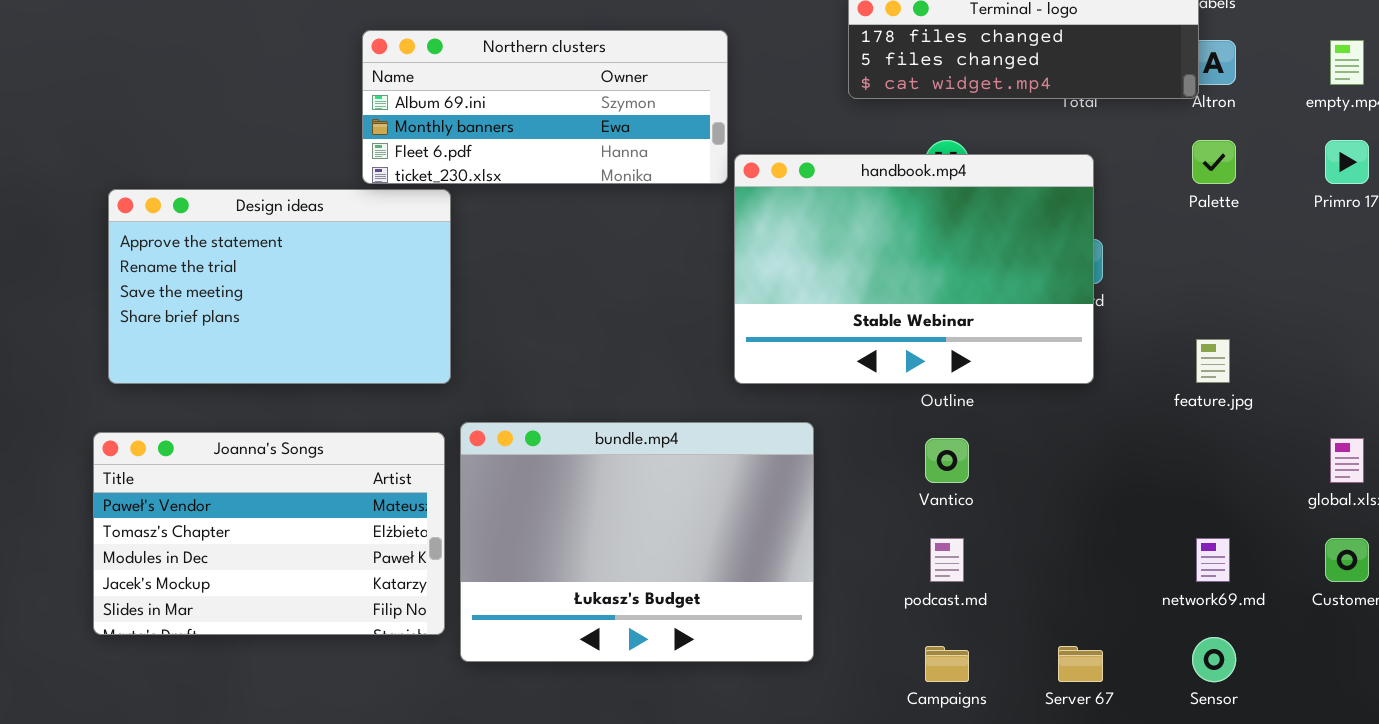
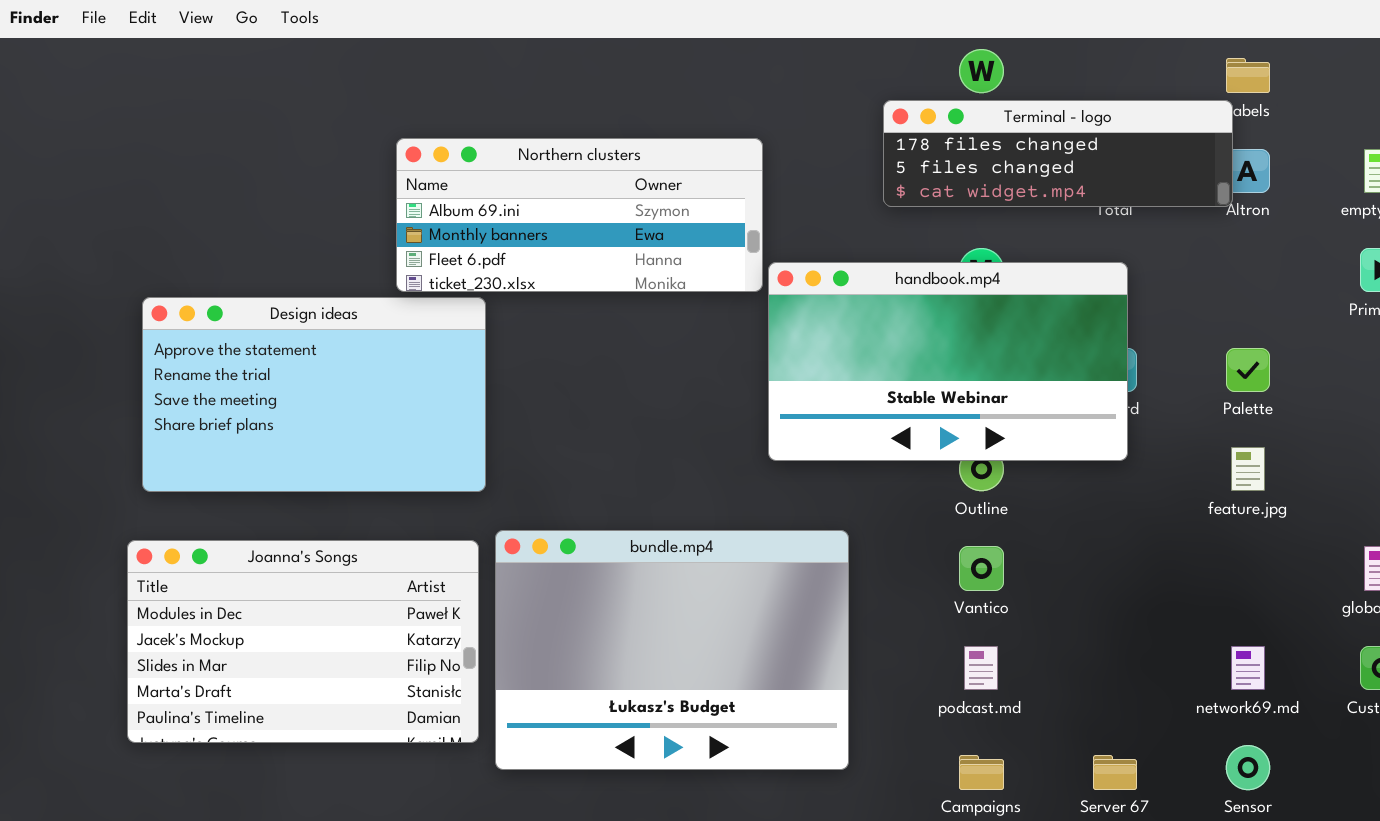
Palette: [1192,140,1236,184] -> [1226,348,1270,392], moved
handbook.mp4: [734,154,1094,384] -> [768,262,1128,461], resized
Joanna's Songs: [93,432,445,635] -> [127,540,479,743], scrolled down 2 rows

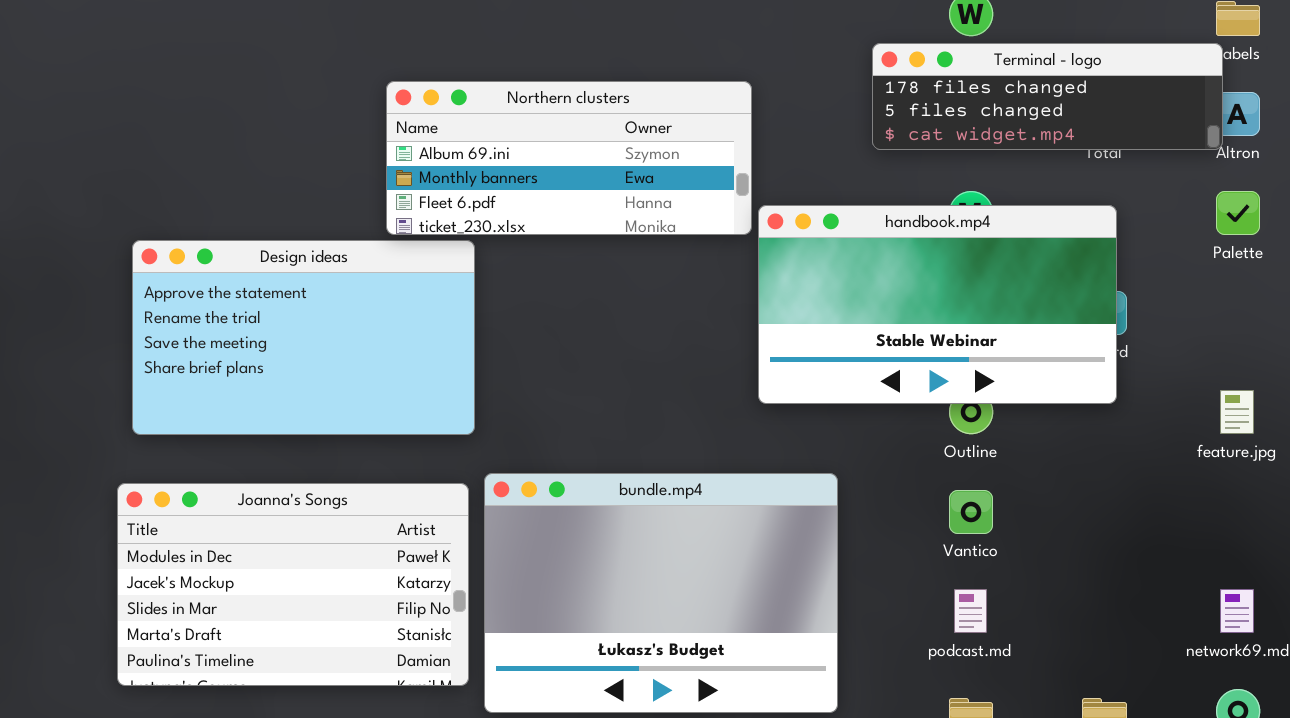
Palette: [1226,348,1270,392] -> [1216,191,1260,235], moved

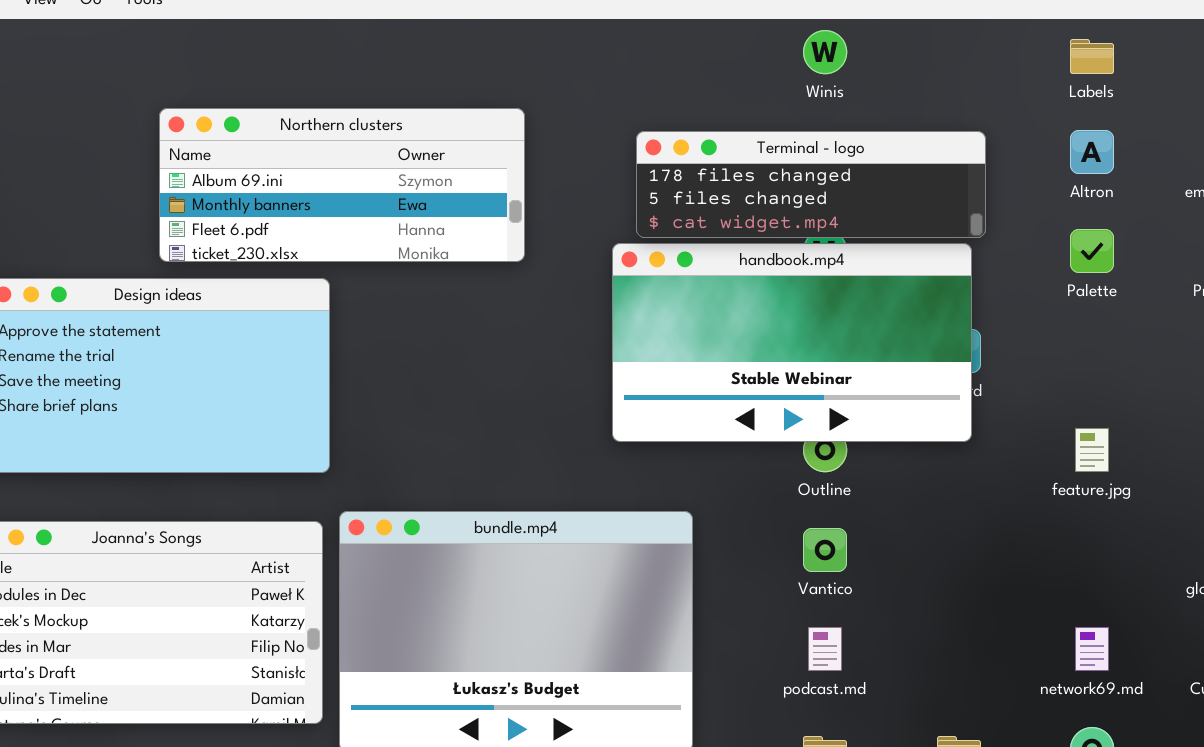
Terminal - logo: [872,43,1223,150] -> [636,131,986,238], moved
Northern clusters: [386,81,752,235] -> [159,108,525,262], moved

